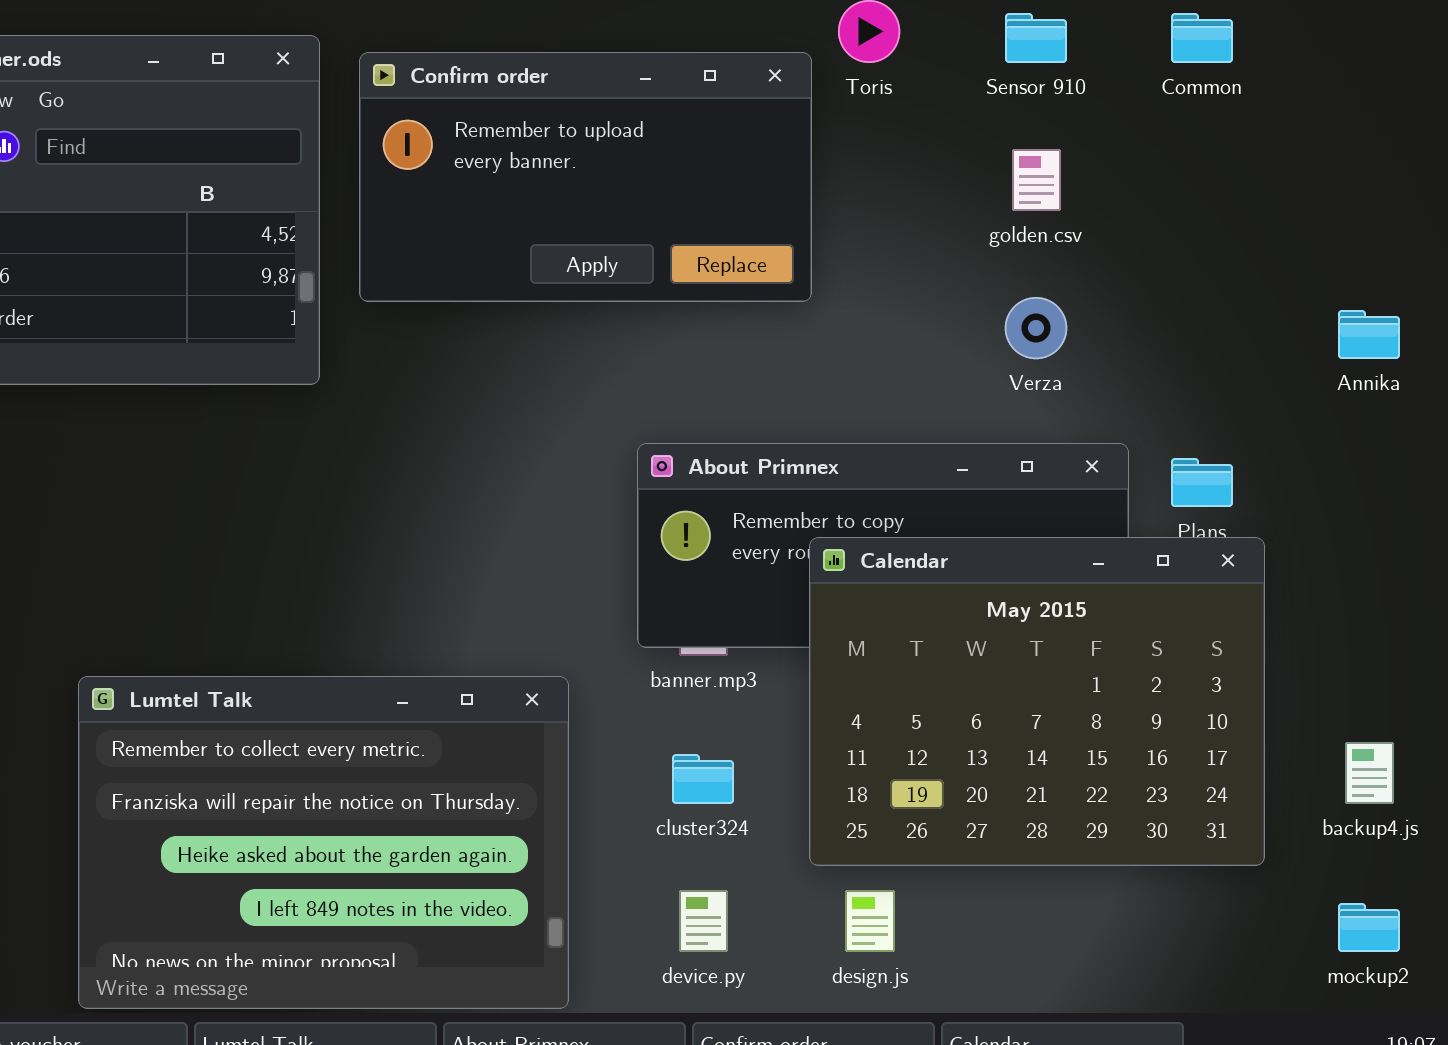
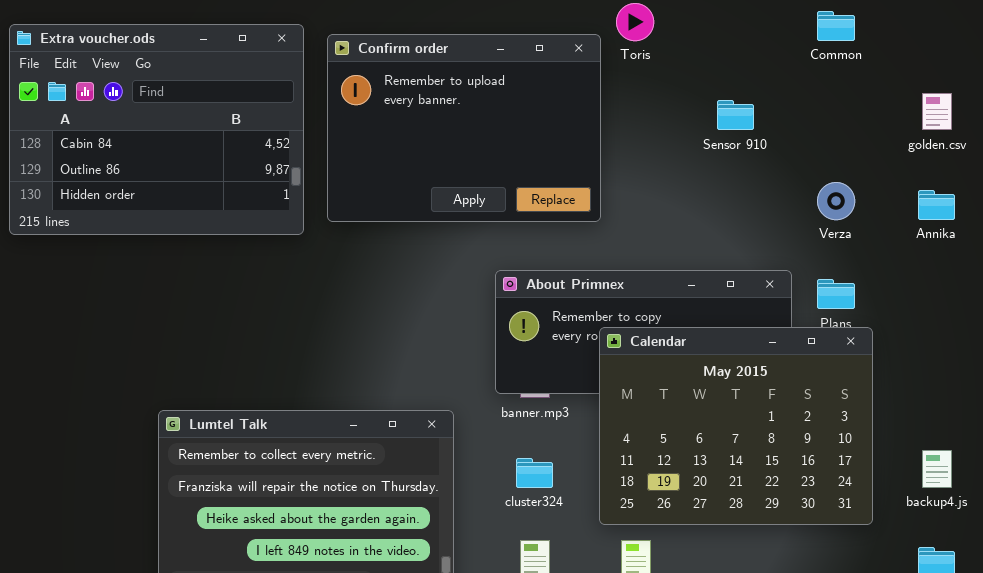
Sensor 910: [1005,13,1067,63] -> [717,100,754,130], moved
Confirm order: [359,52,812,302] -> [327,34,601,222], resized
golden.csv: [1012,149,1061,211] -> [922,93,952,130], moved
Verza: [1005,297,1067,359] -> [817,182,855,220], moved

